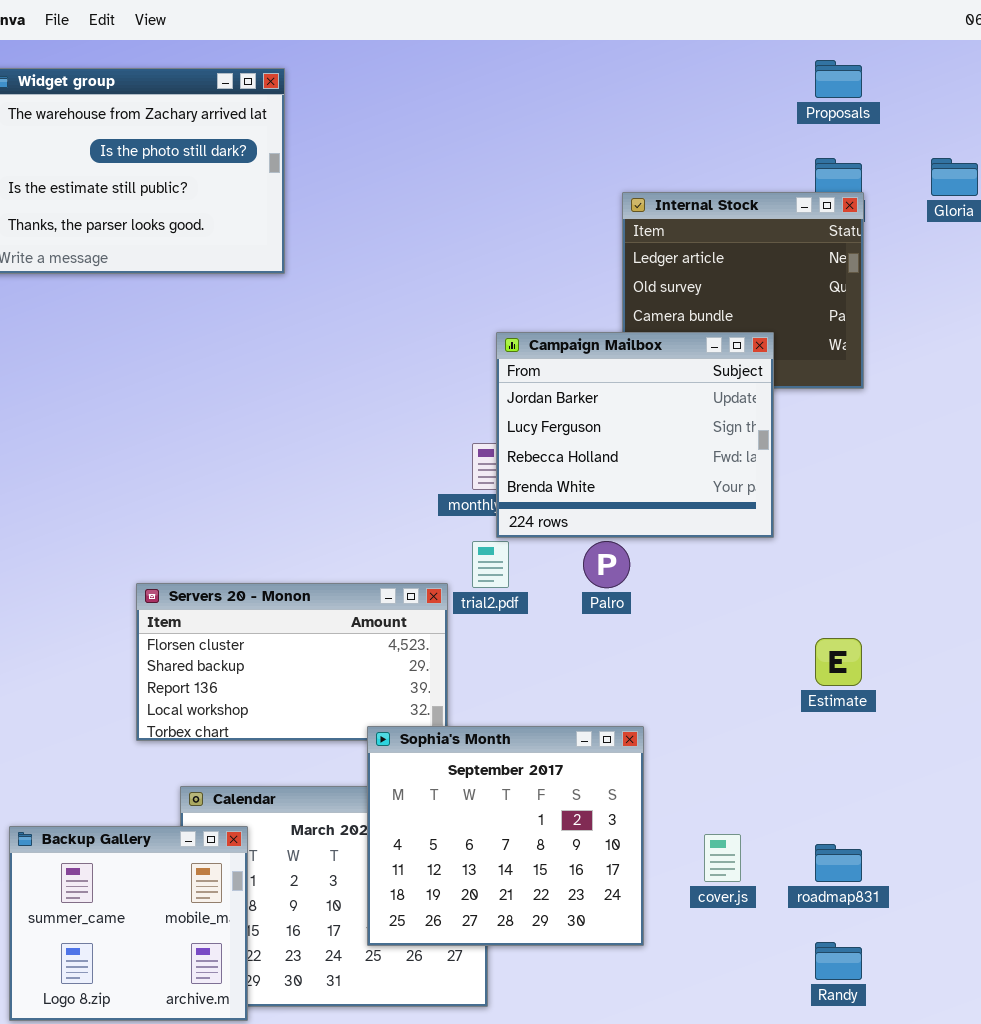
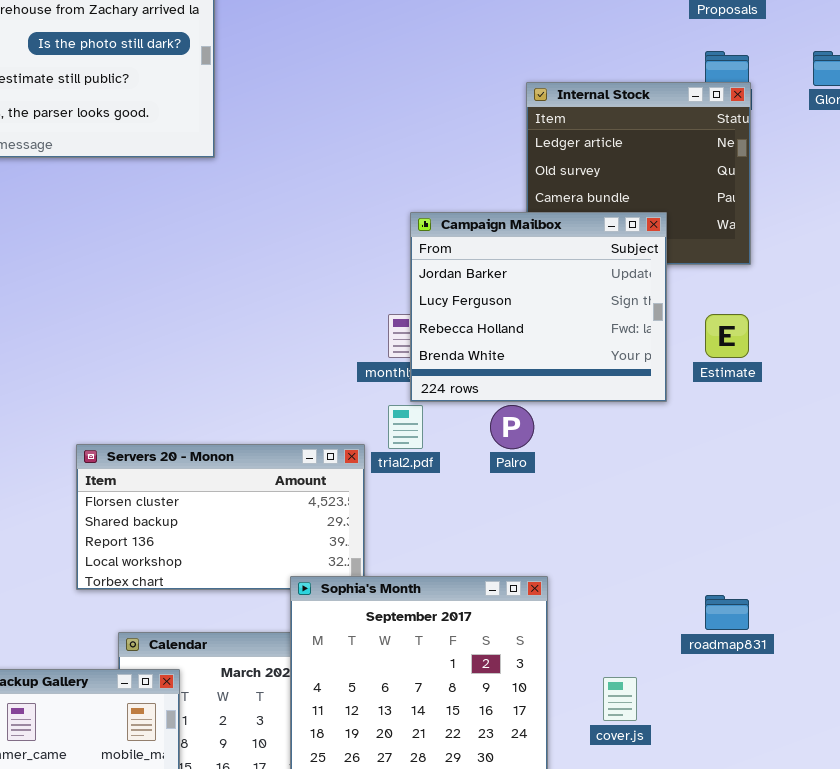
Estimate: [815,638,862,686] -> [705,314,749,358], moved
roadmap831: [815,844,862,882] -> [705,595,749,630], moved

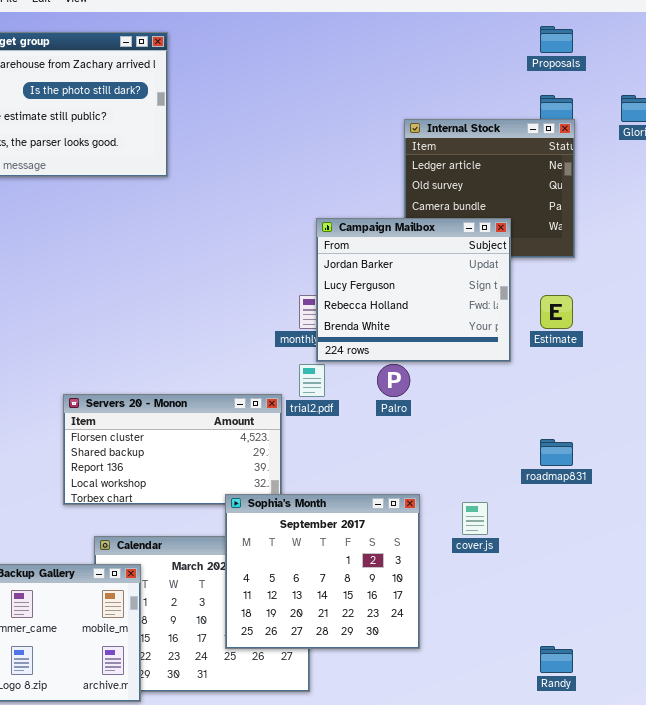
roadmap831: [705,595,749,630] -> [540,439,573,466], moved
cover.js: [603,677,637,721] -> [462,502,488,535], moved

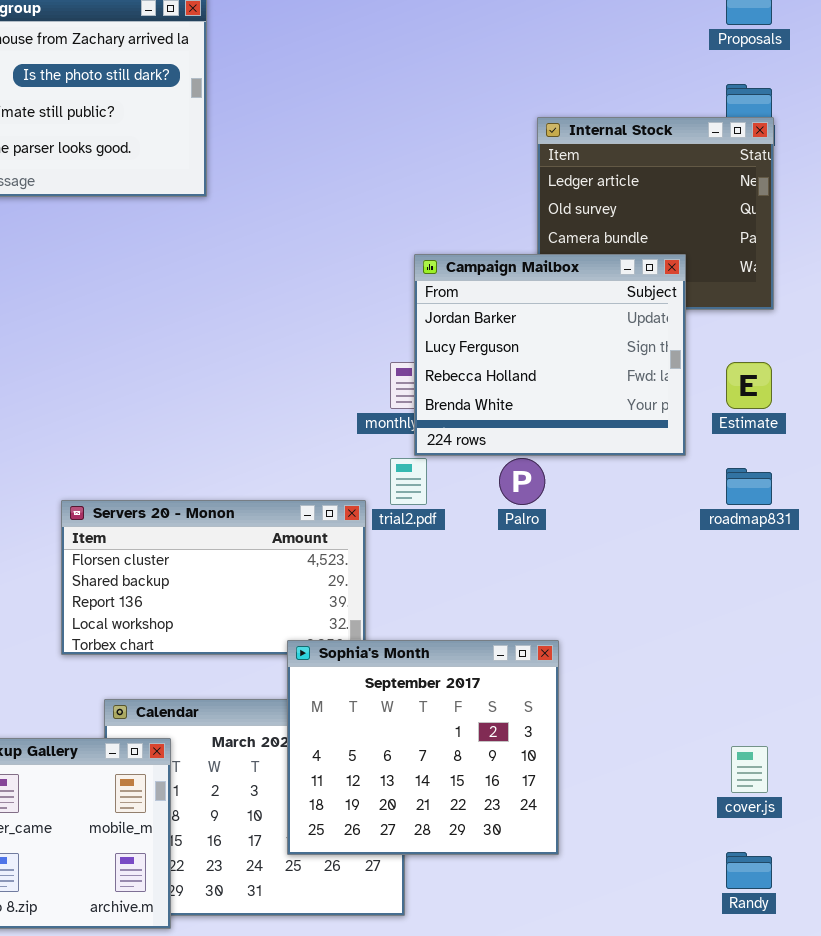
roadmap831: [540,439,573,466] -> [726,468,772,505], moved
cover.js: [462,502,488,535] -> [731,746,768,793], moved

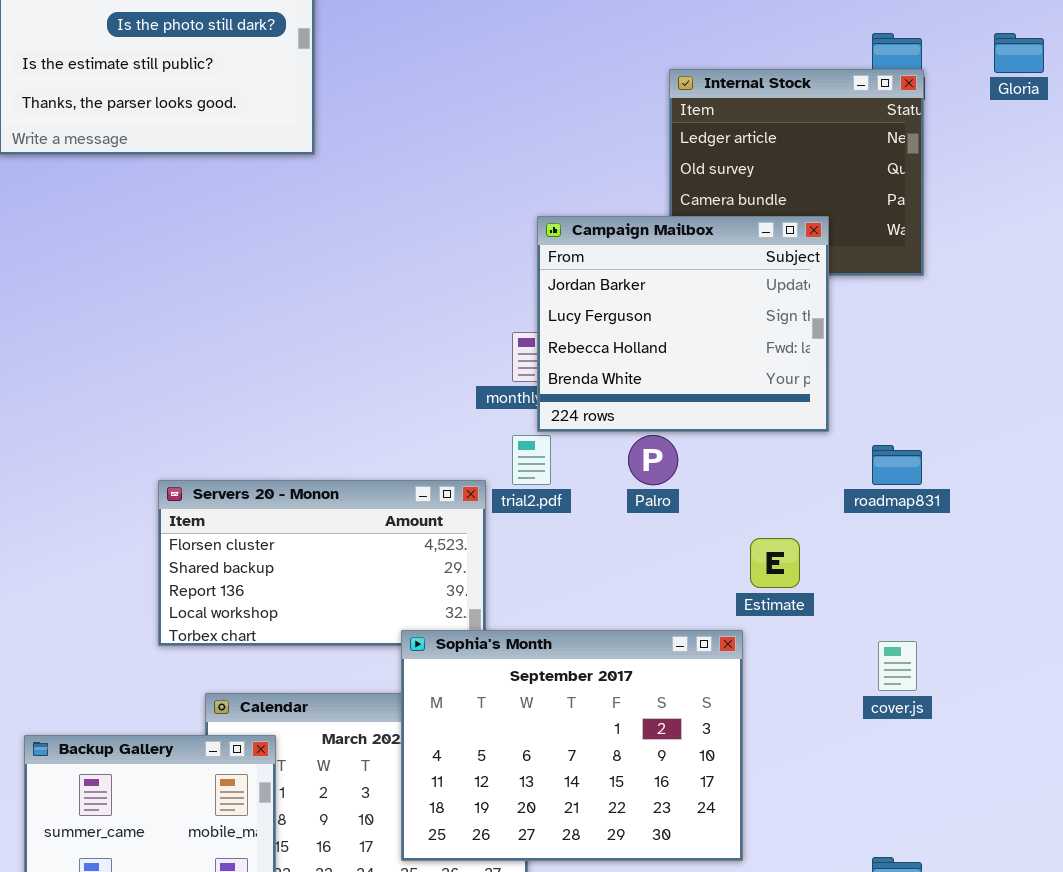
Estimate: [726,362,772,409] -> [750,538,800,588], moved
Sophia's Month: [287,640,559,855] -> [401,630,743,861], resized
cover.js: [731,746,768,793] -> [878,641,917,691], moved

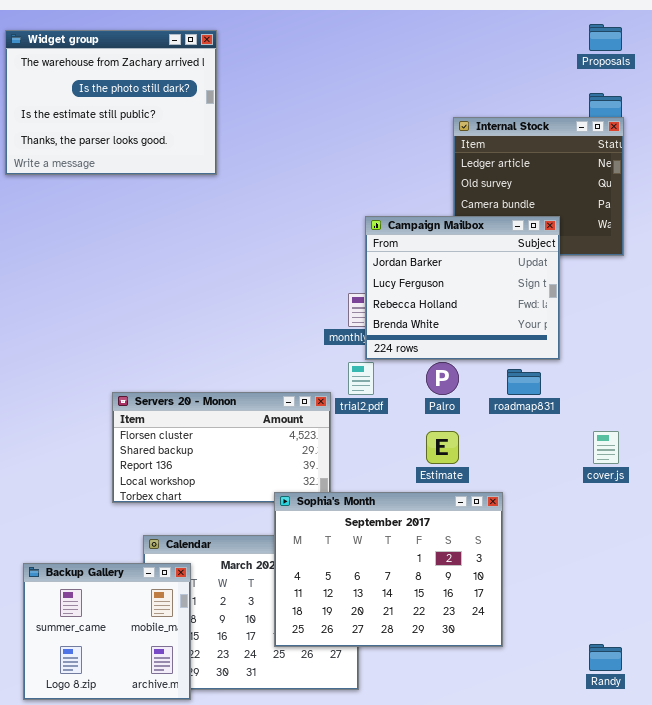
roadmap831: [872,445,922,485] -> [507,369,541,395], moved
Estimate: [750,538,800,588] -> [426,431,459,464], moved
cover.js: [878,641,917,691] -> [593,431,619,464], moved

